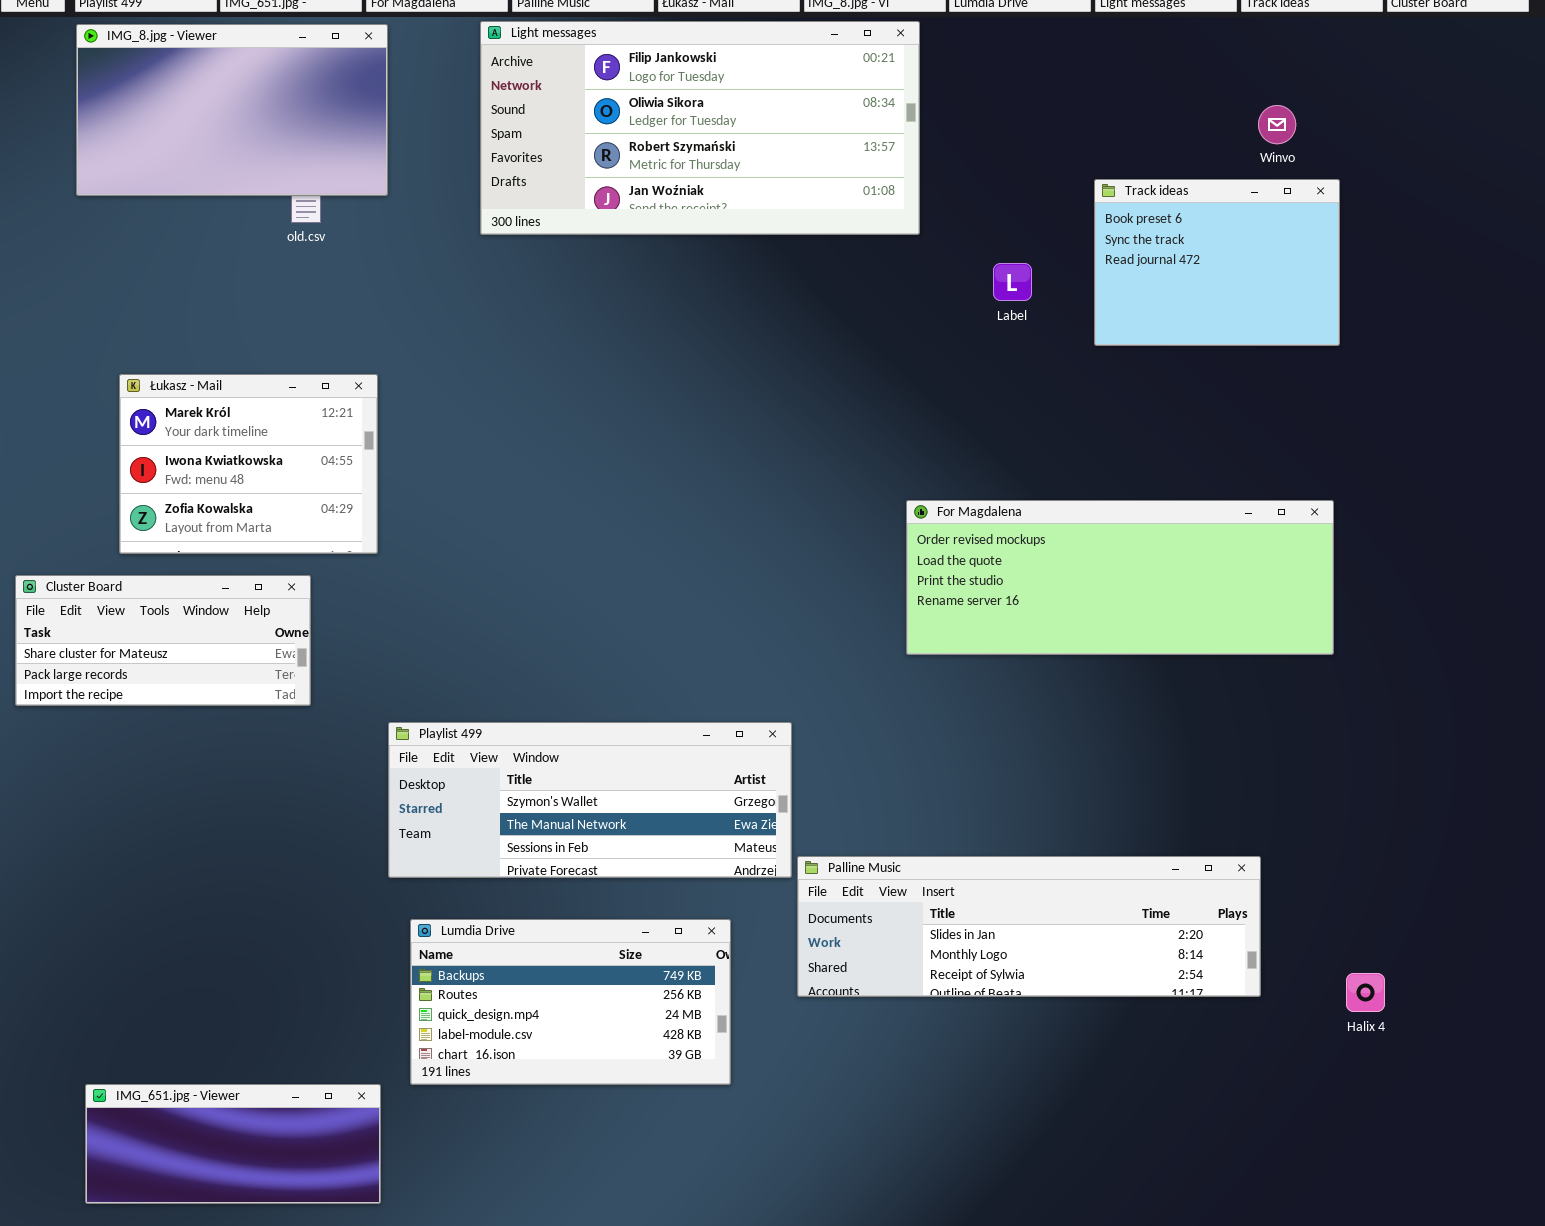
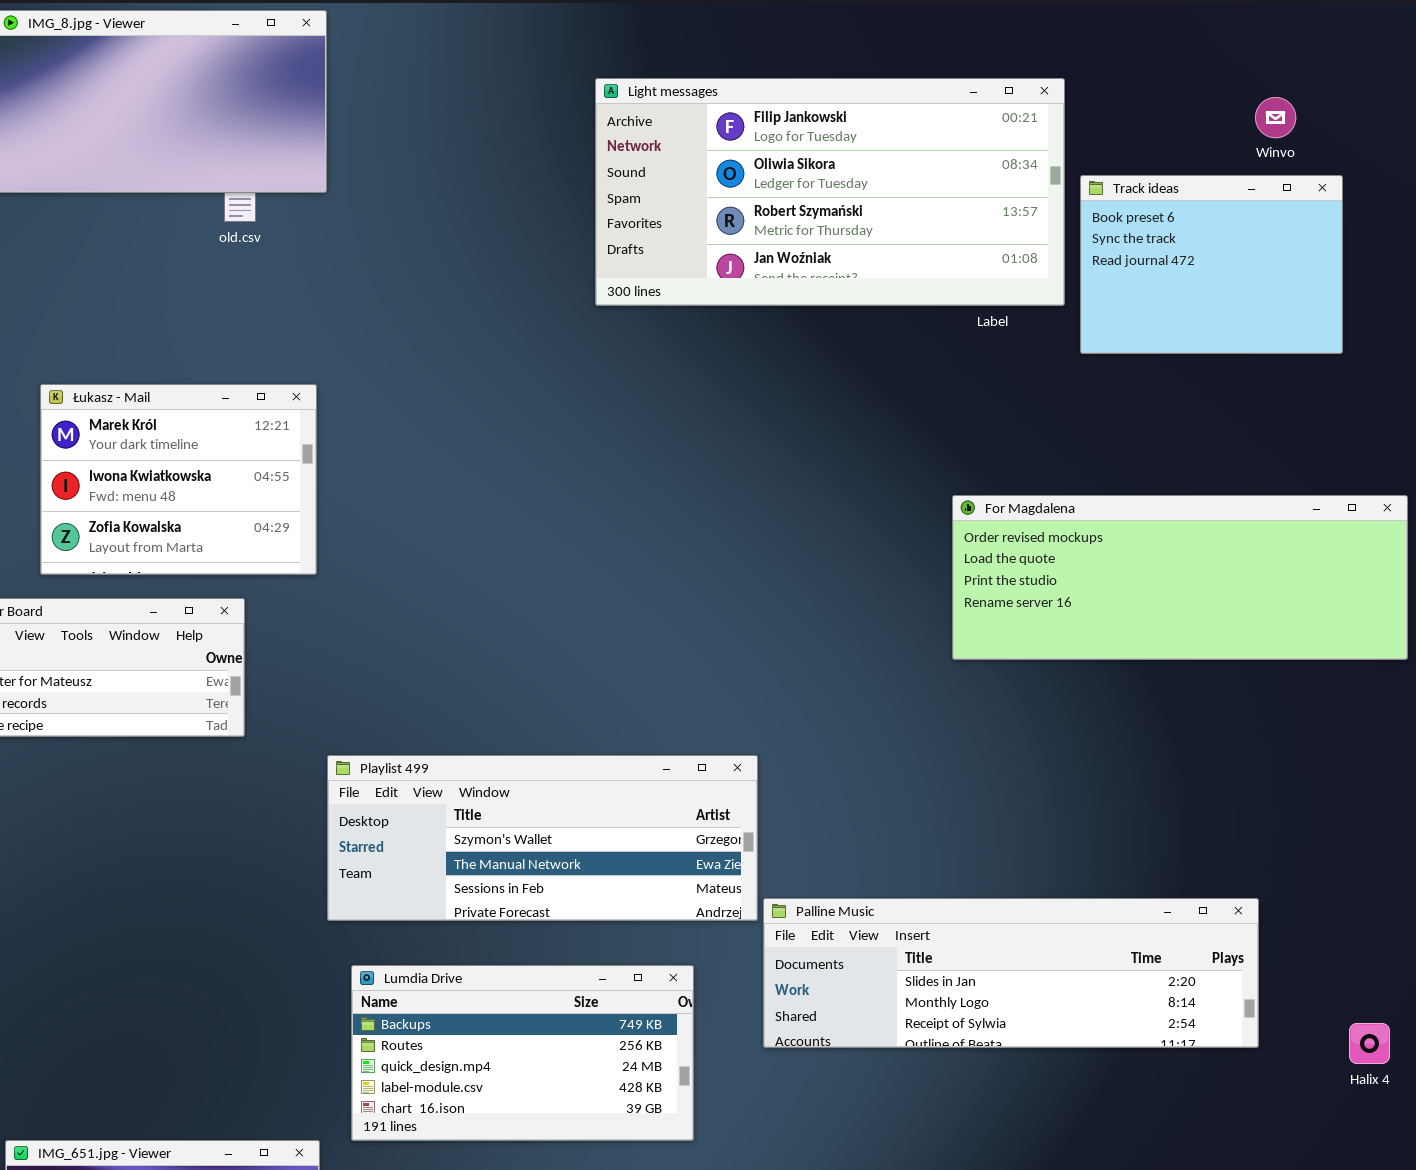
Light messages: [480,21,920,235] -> [595,78,1065,306], moved
For Magdalena: [906,500,1334,655] -> [952,495,1408,660], moved

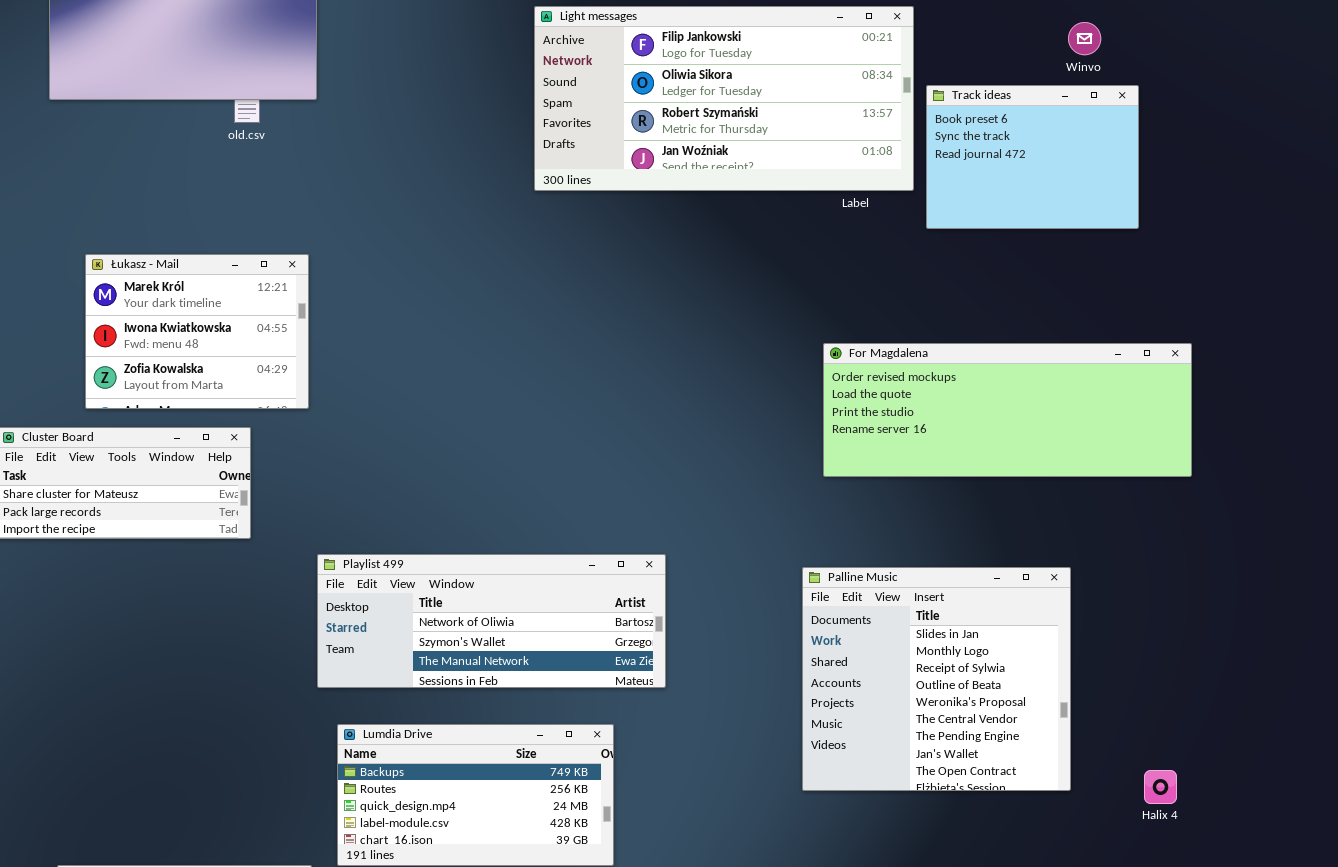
Playlist 499: [327,755,758,921] -> [317,554,666,688], scrolled up 1 row
Palline Music: [763,898,1259,1048] -> [802,567,1071,791], resized

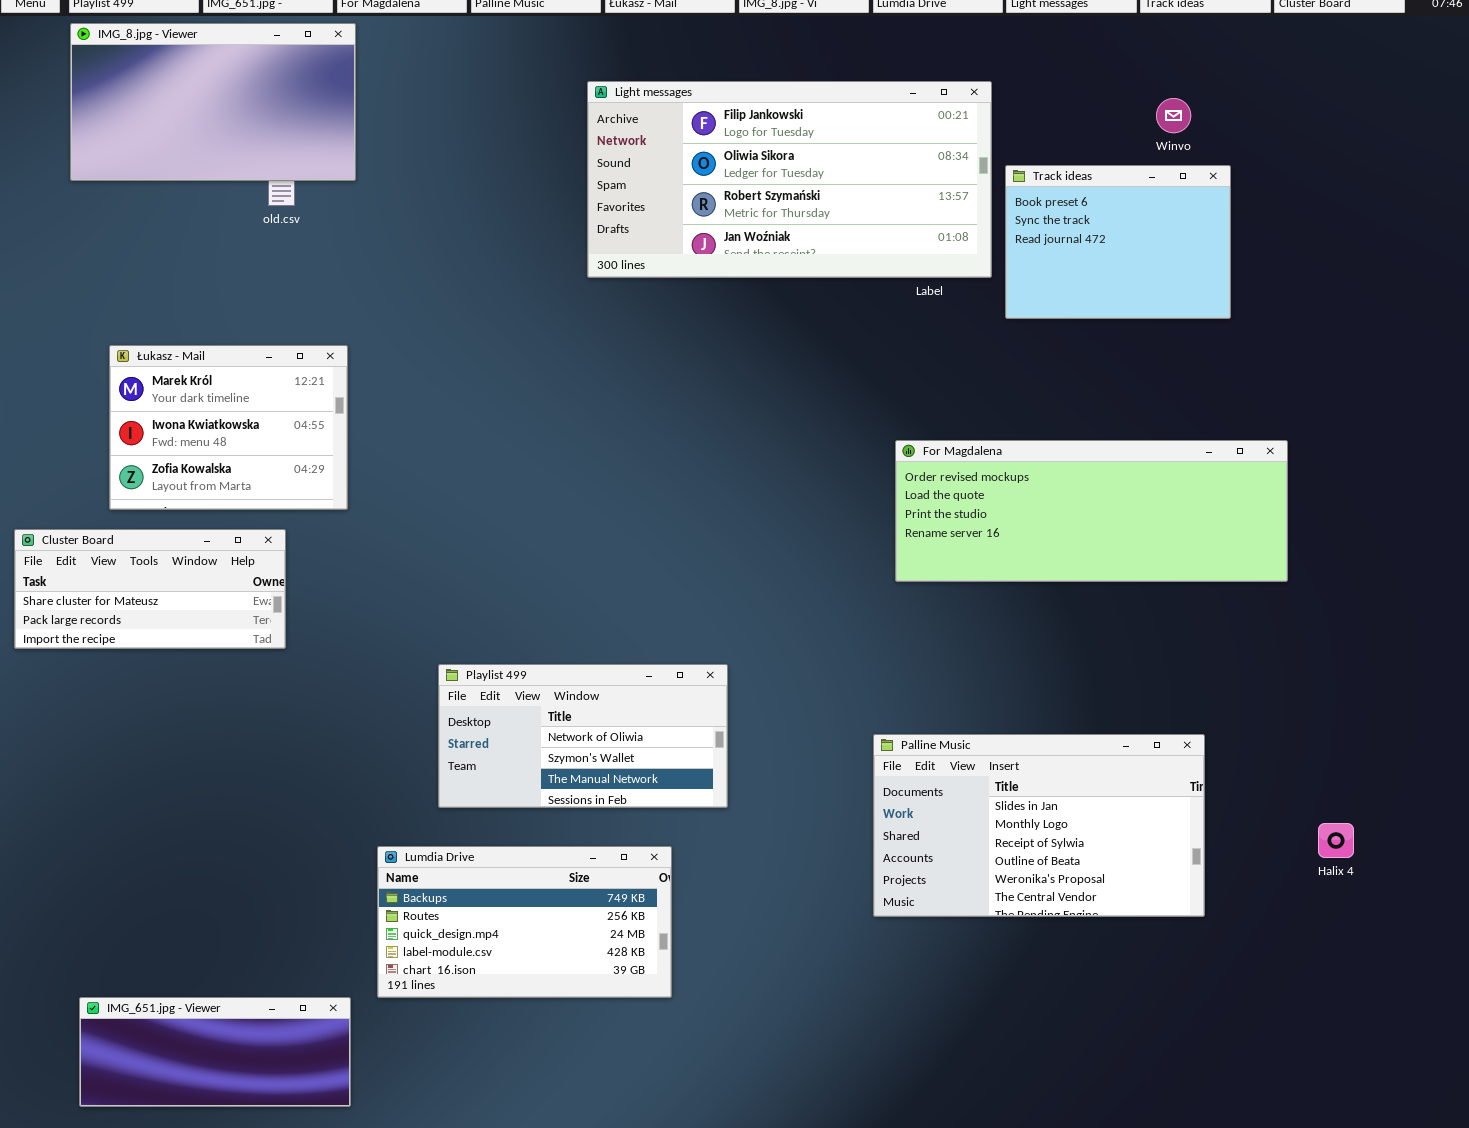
Playlist 499: [317,554,666,688] -> [438,664,728,808], resized
Palline Music: [802,567,1071,791] -> [873,734,1205,917], resized
Halix 4: [1144,770,1177,804] -> [1318,823,1354,858], moved

